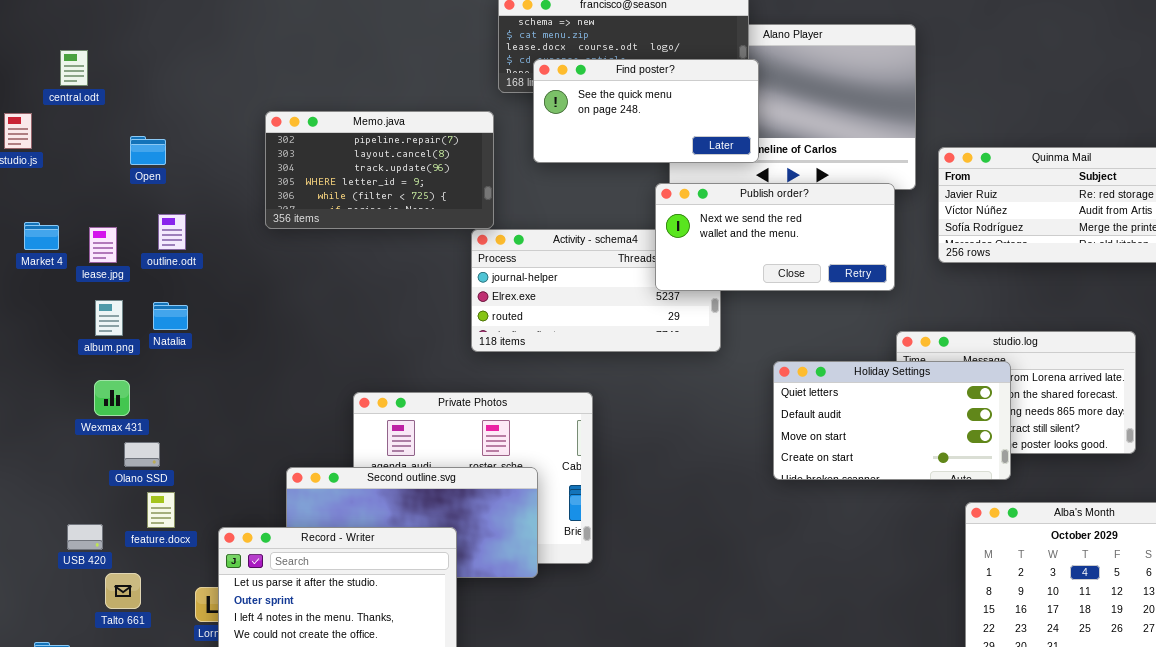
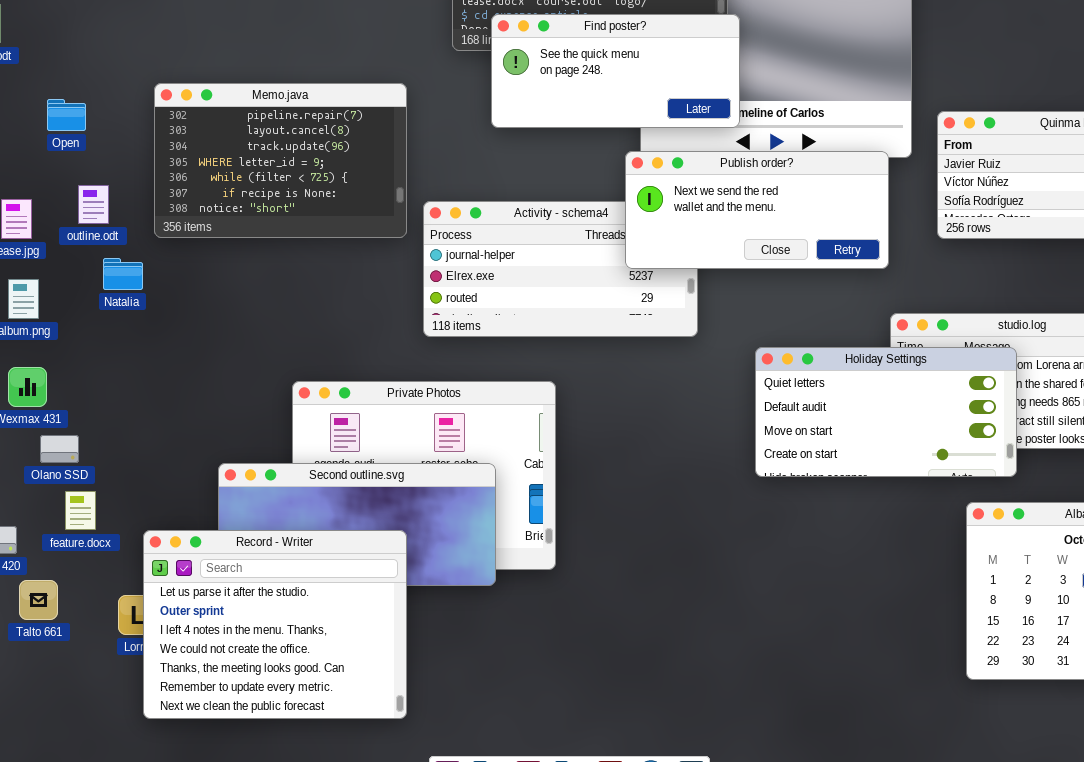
Memo.java: [265,111,494,229] -> [154,83,407,238], moved, resized
Natalia: [153,302,188,330] -> [103,258,143,290], moved

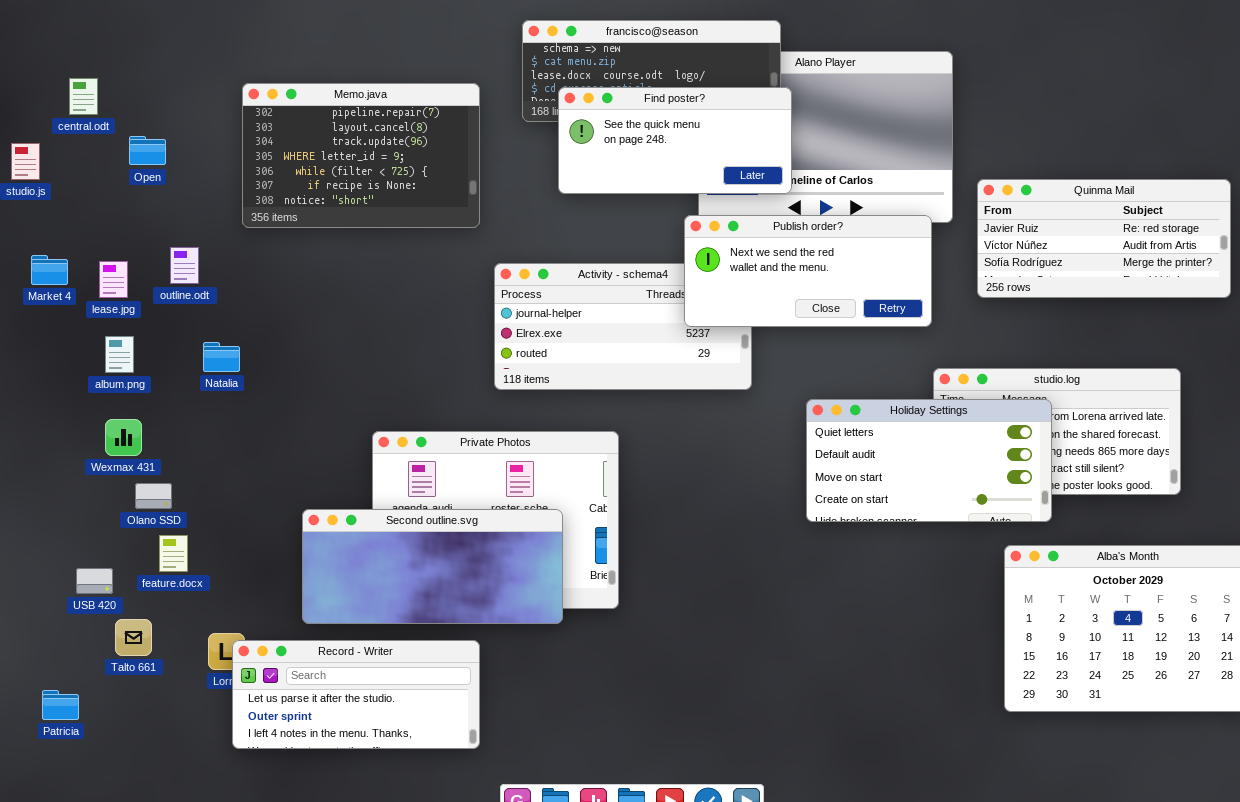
Memo.java: [154,83,407,238] -> [242,83,480,228], moved
Open: [47,99,86,131] -> [129,136,166,165], moved
Natalia: [103,258,143,290] -> [203,342,240,372], moved
Record - Writer: [143,530,407,719] -> [232,640,480,749], resized

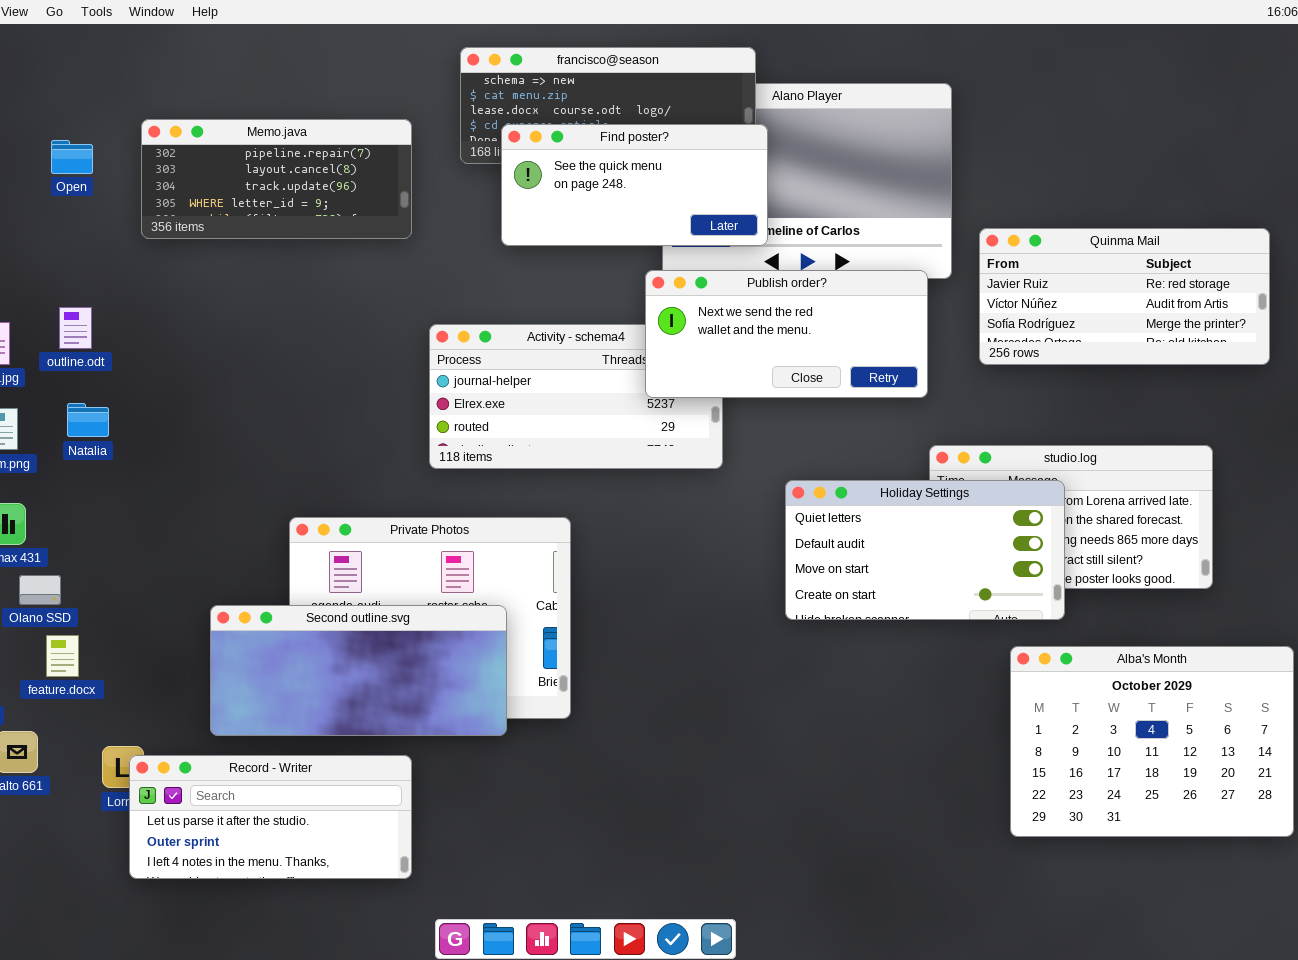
Memo.java: [242,83,480,228] -> [141,119,412,239], resized
Open: [129,136,166,165] -> [51,140,93,174], moved
Natalia: [203,342,240,372] -> [67,403,109,437], moved

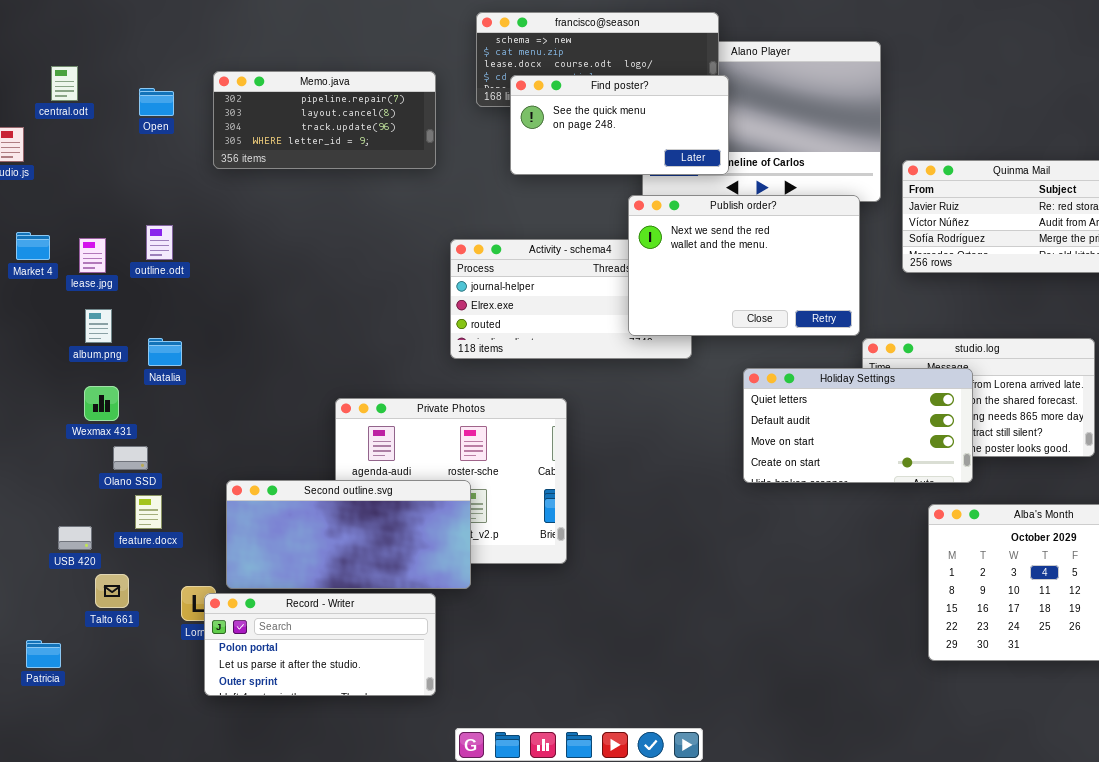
Publish order?: [645,270,928,398] -> [628,195,860,336], resized
Natalia: [67,403,109,437] -> [148,338,182,366], moved
Second outline.svg: [210,605,507,736] -> [226,480,471,589], moved
Record - Writer: [129,755,412,879] -> [204,593,436,696], scrolled up 1 row

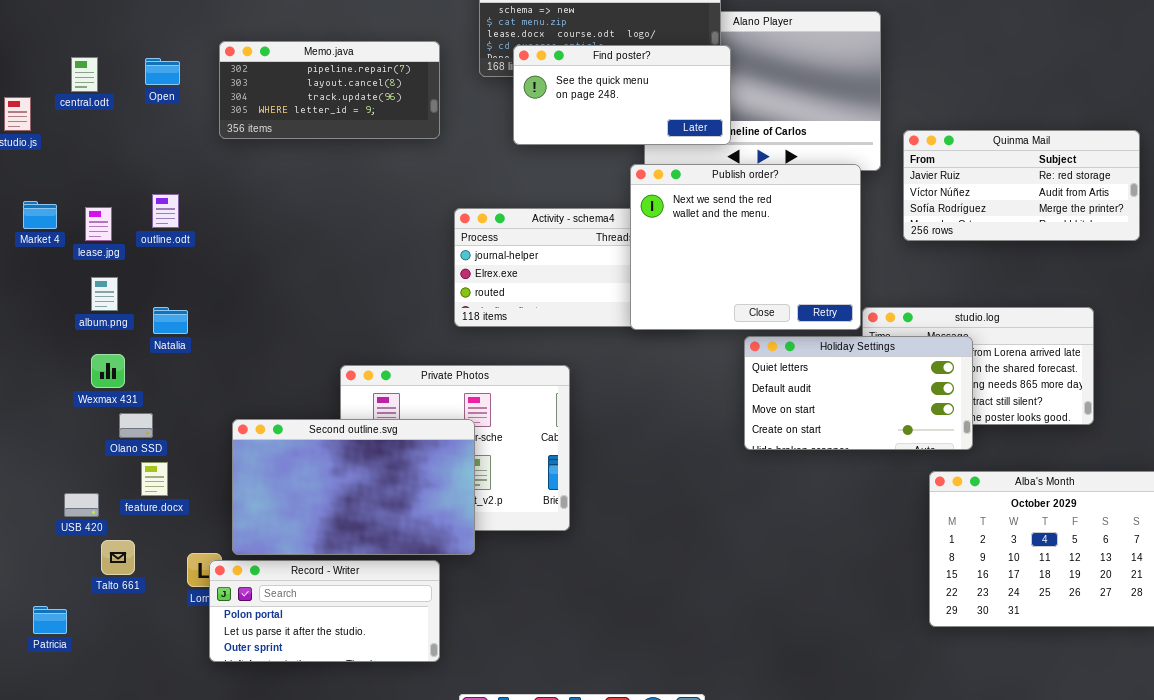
central.odt: [51,66,78,101] -> [71,57,98,92], moved
Publish order?: [628,195,860,336] -> [630,164,861,330], resized
Second outline.svg: [226,480,471,589] -> [232,419,475,555], resized

